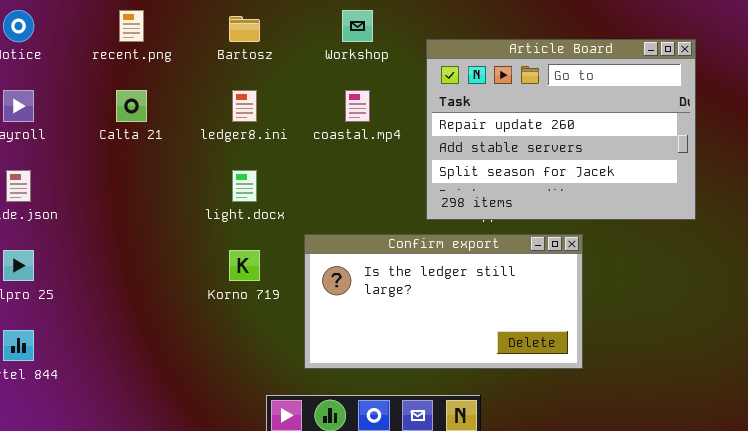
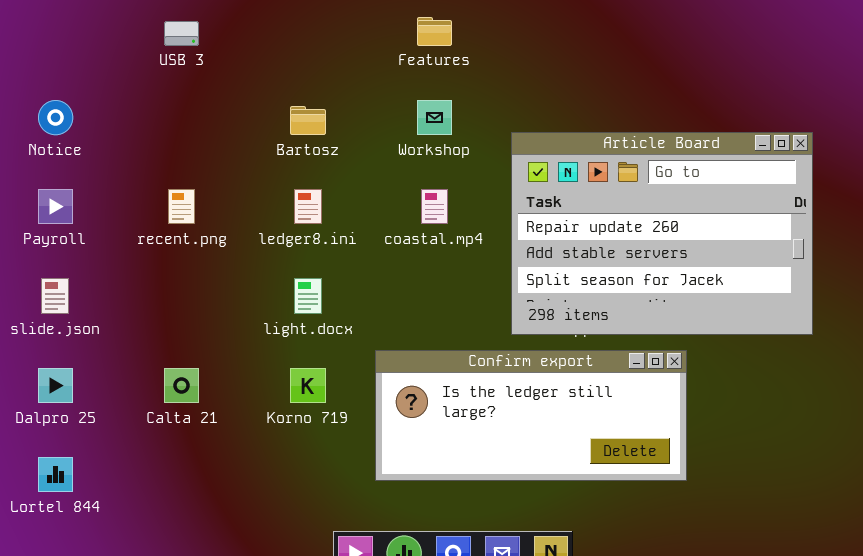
recent.png: [119,10,144,42] -> [168,189,195,224], moved
Calta 21: [116,90,147,122] -> [164,368,199,403], moved
Confirm export: [304,234,583,369] -> [375,350,687,481], resized

